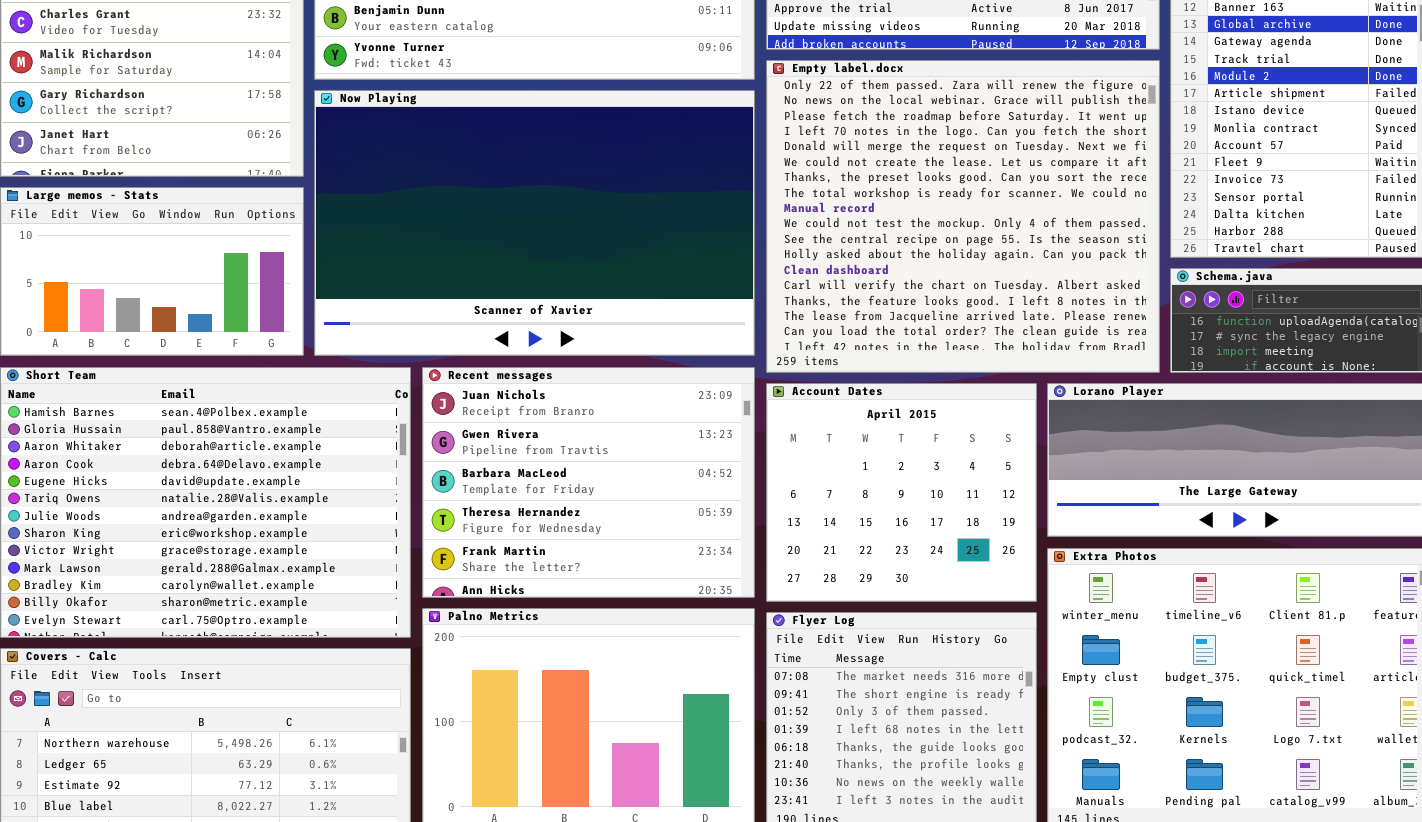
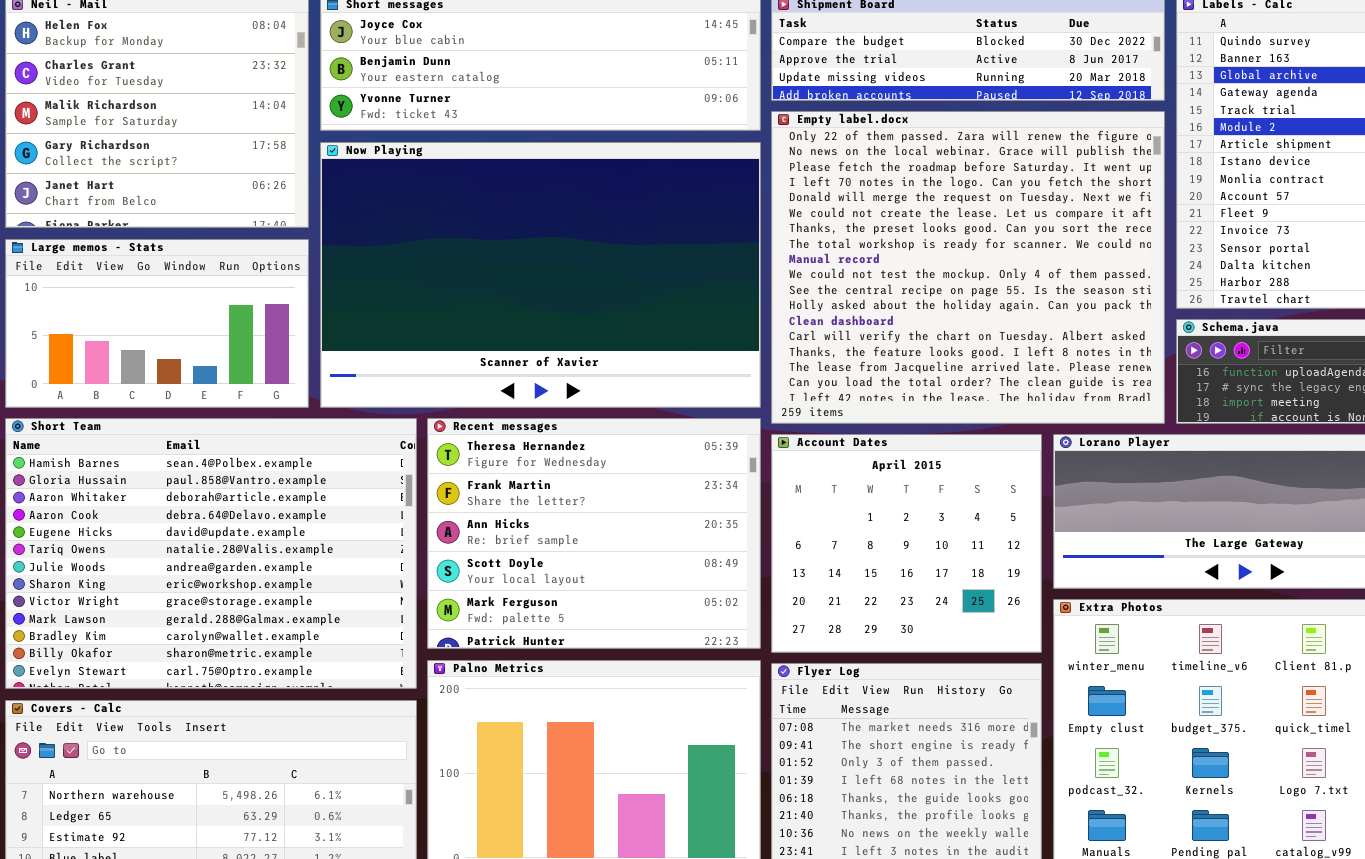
Recent messages: [422,367,755,598] -> [427,418,761,649], scrolled down 3 rows

